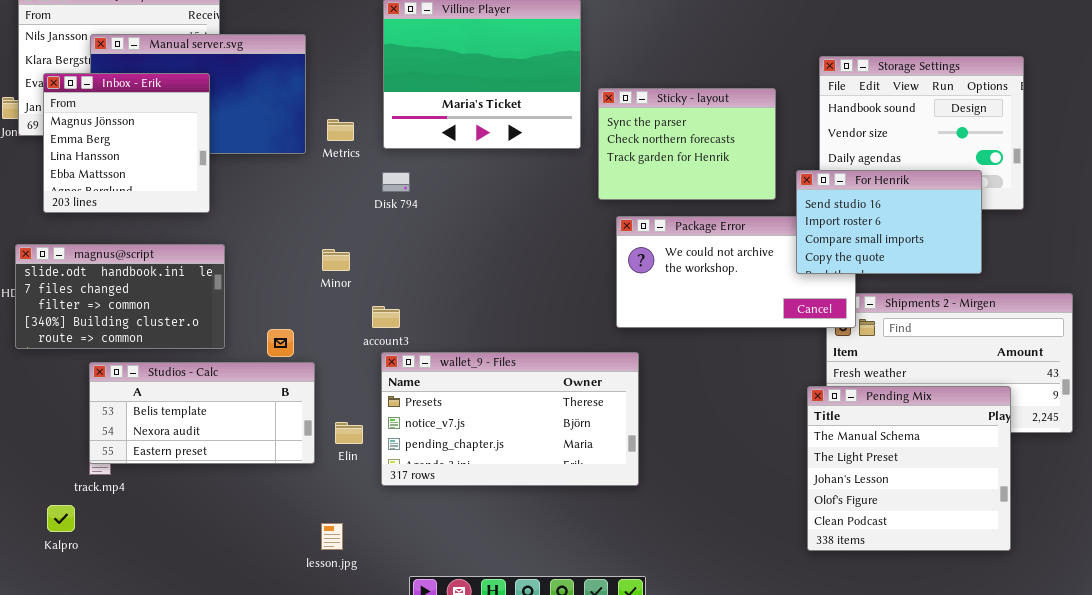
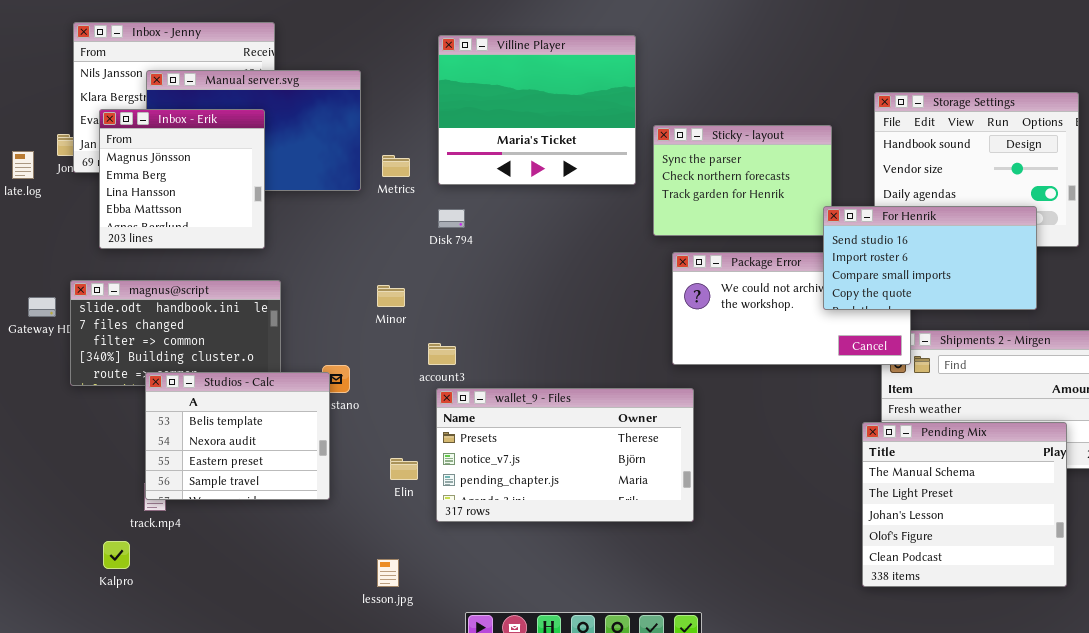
For Henrik: [796,170,982,274] -> [823,206,1037,310], resized
Studios - Calc: [89,362,315,464] -> [145,372,330,500], resized

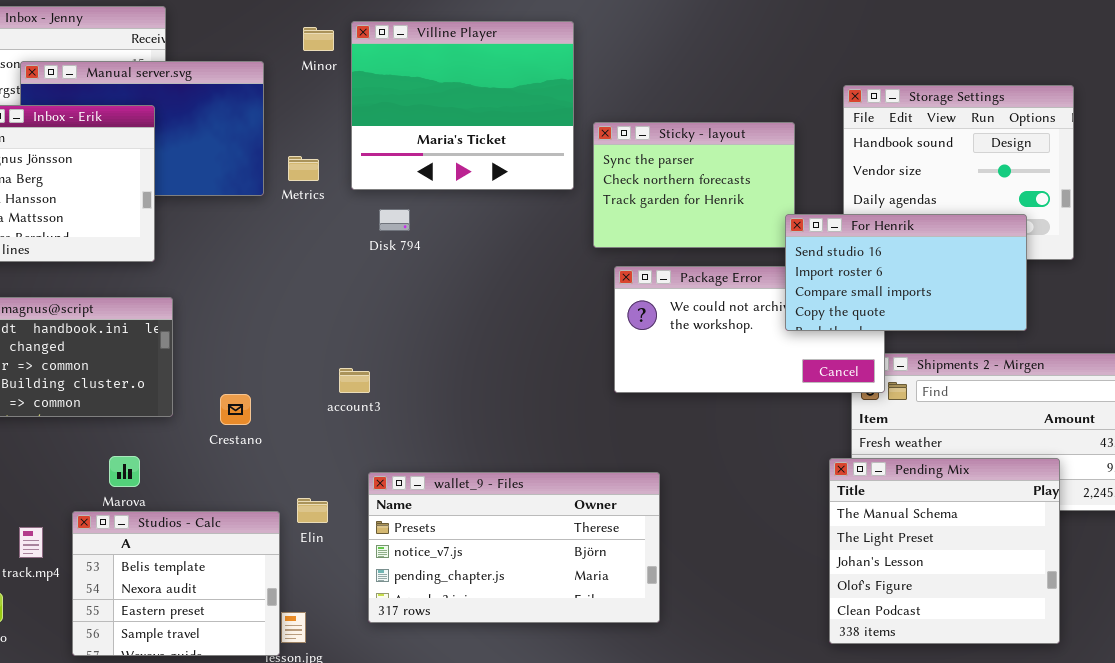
Disk 794: [438,209,465,228] -> [379,209,410,231], moved
Minor: [377,285,405,307] -> [303,27,334,51], moved
Studios - Calc: [145,372,330,500] -> [72,511,280,656], moved
wallet_9 - Files: [436,388,694,522] -> [368,472,660,623], moved

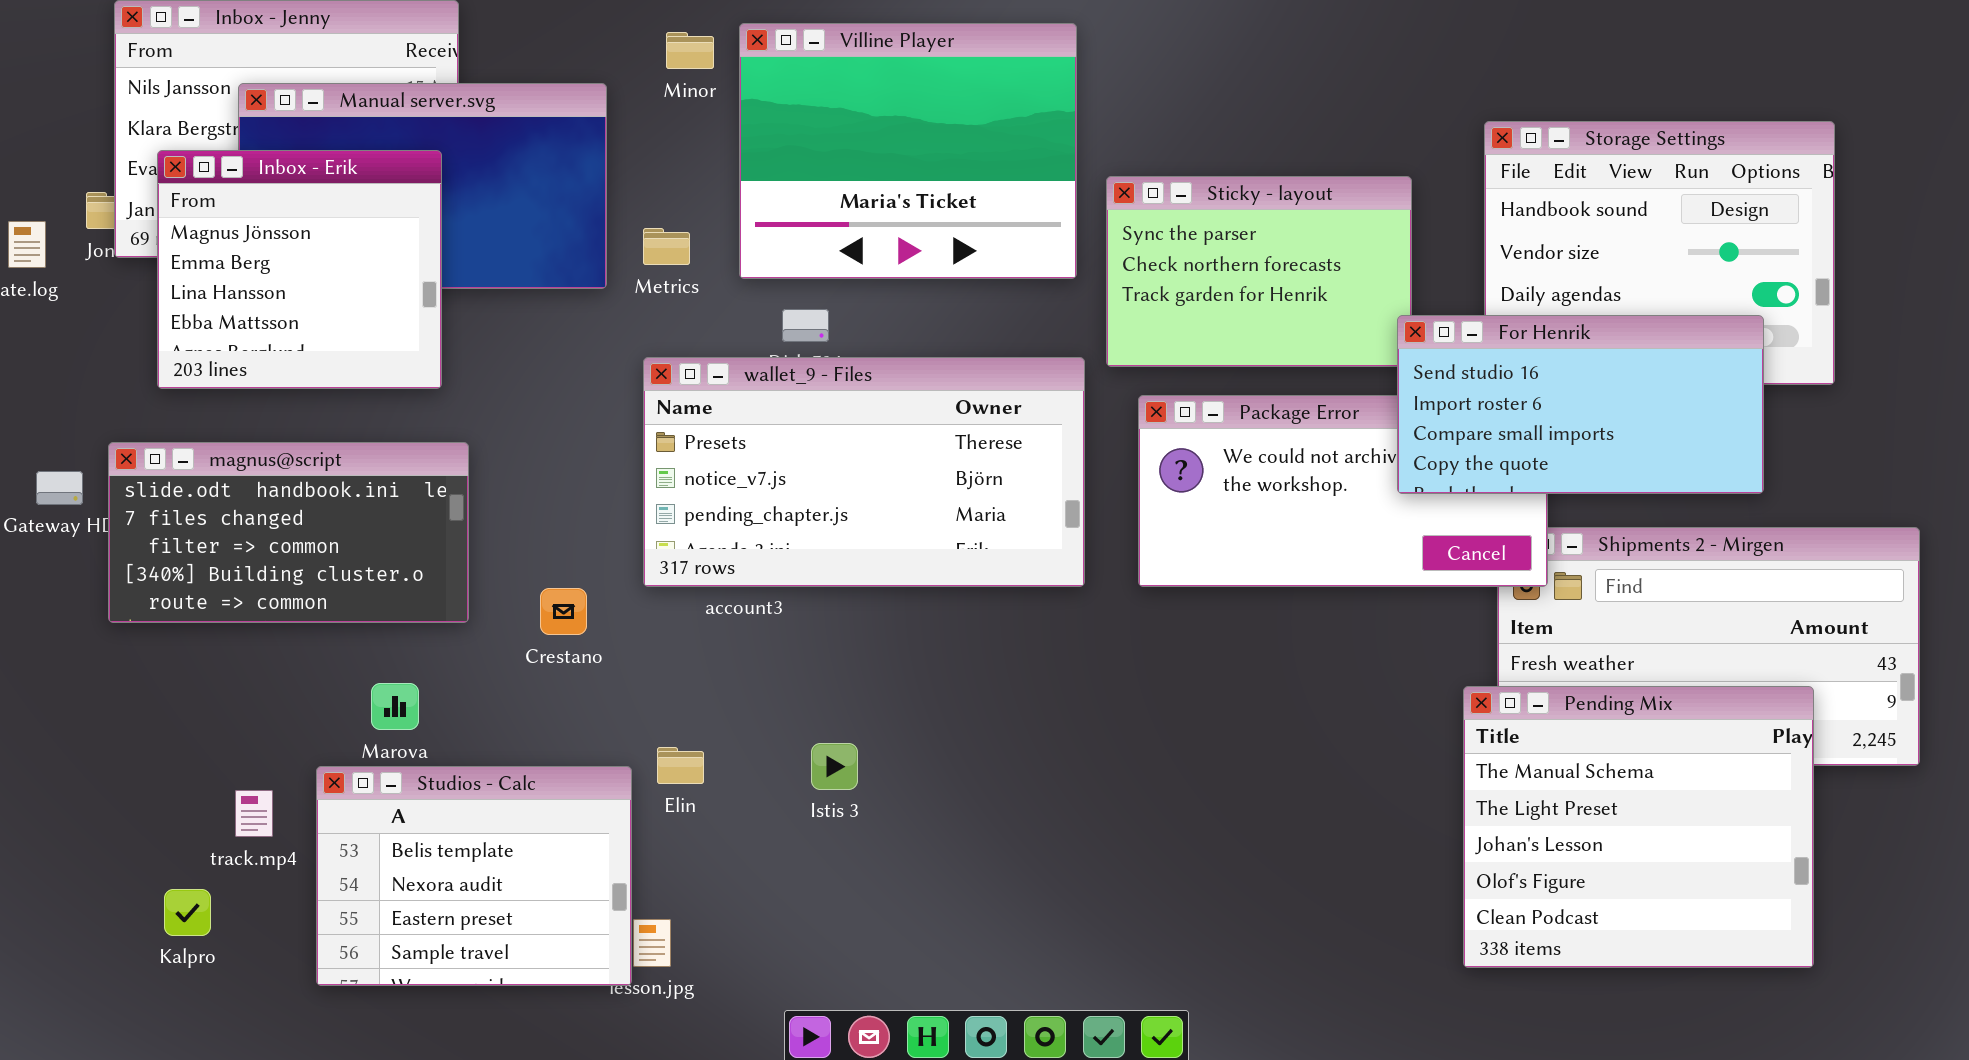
wallet_9 - Files: [368,472,660,623] -> [643,357,1085,587], moved

